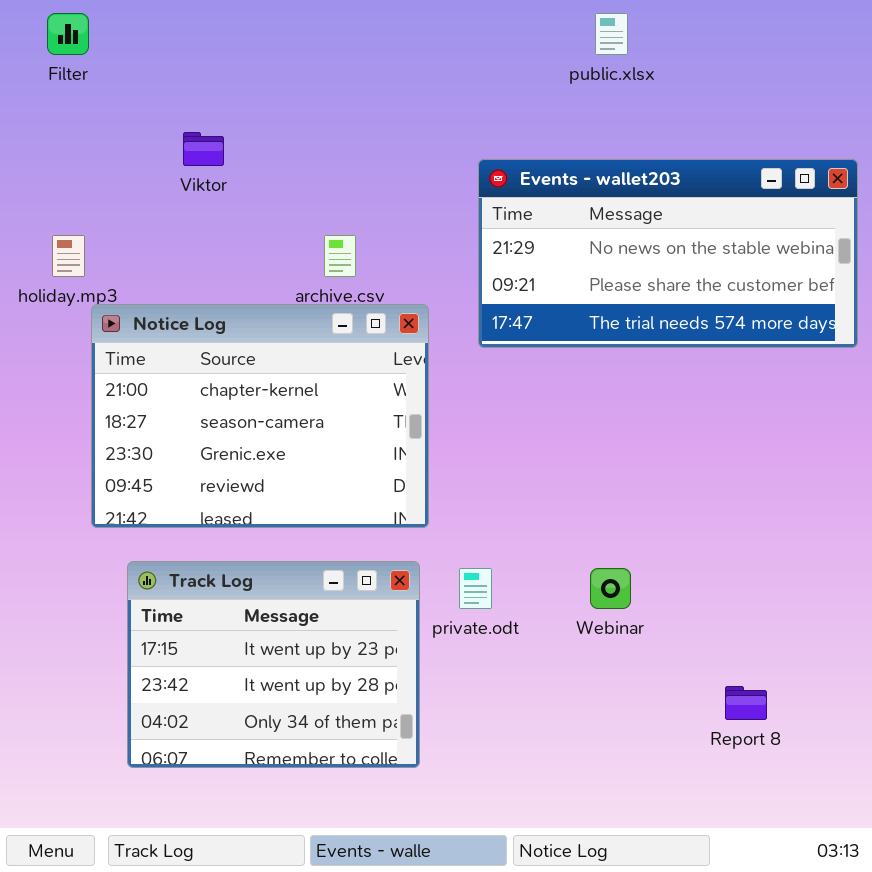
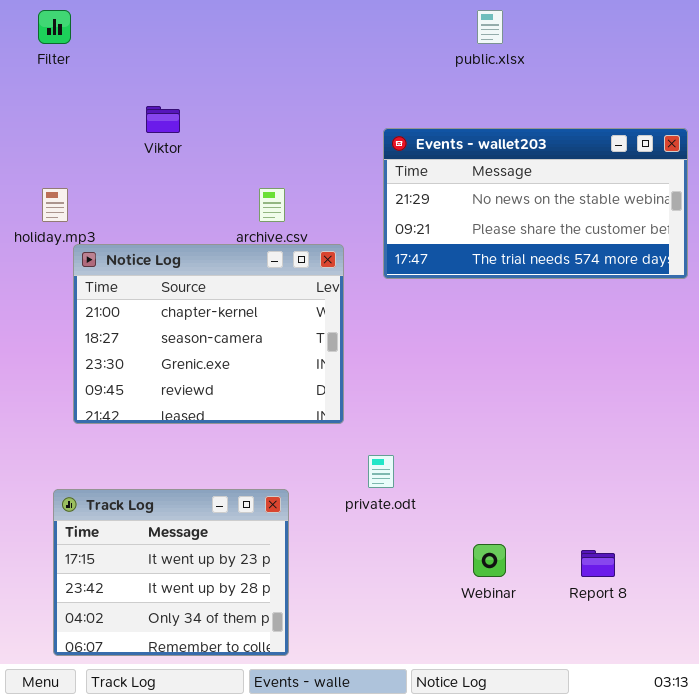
Track Log: [127,561,420,768] -> [53,489,289,656], moved
Webinar: [590,568,631,609] -> [473,544,506,577], moved

